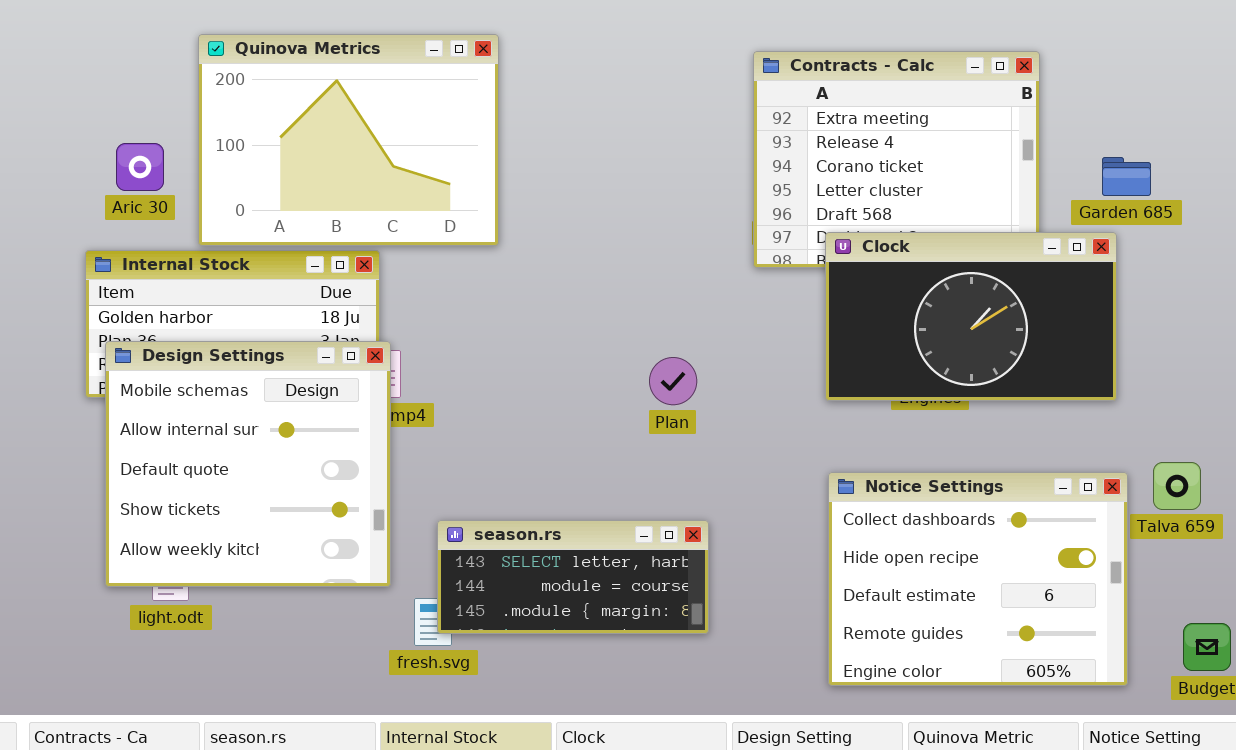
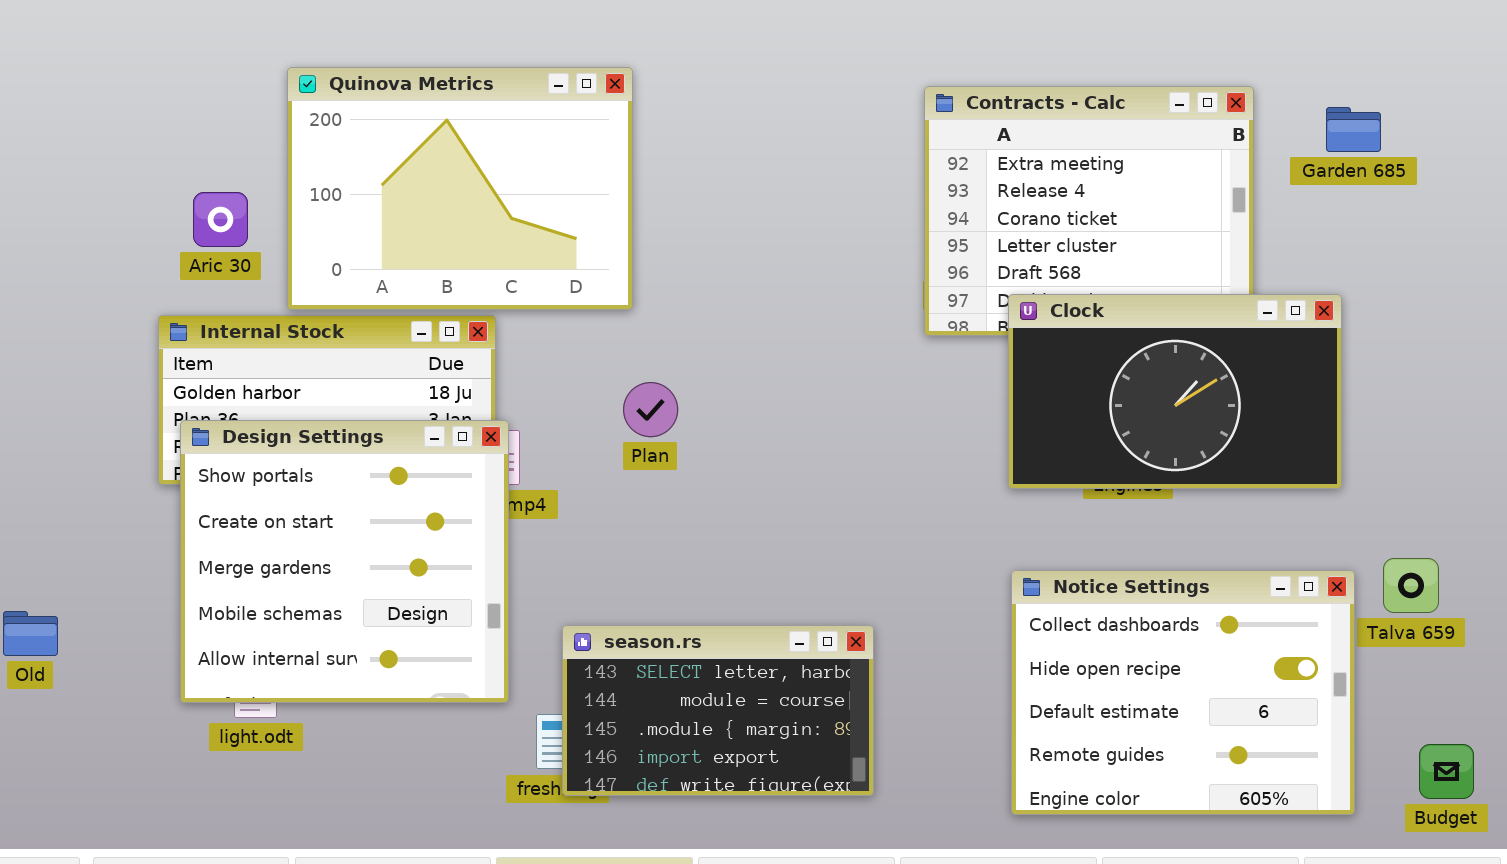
Garden 685: [1102,157,1151,196] -> [1326,107,1381,152], moved
Design Settings: [105,341,391,587] -> [180,420,509,703], scrolled up 3 rows
Plan: [649,357,697,405] -> [623,382,678,437], moved
season.rs: [437,520,709,634] -> [562,625,874,796], resized

